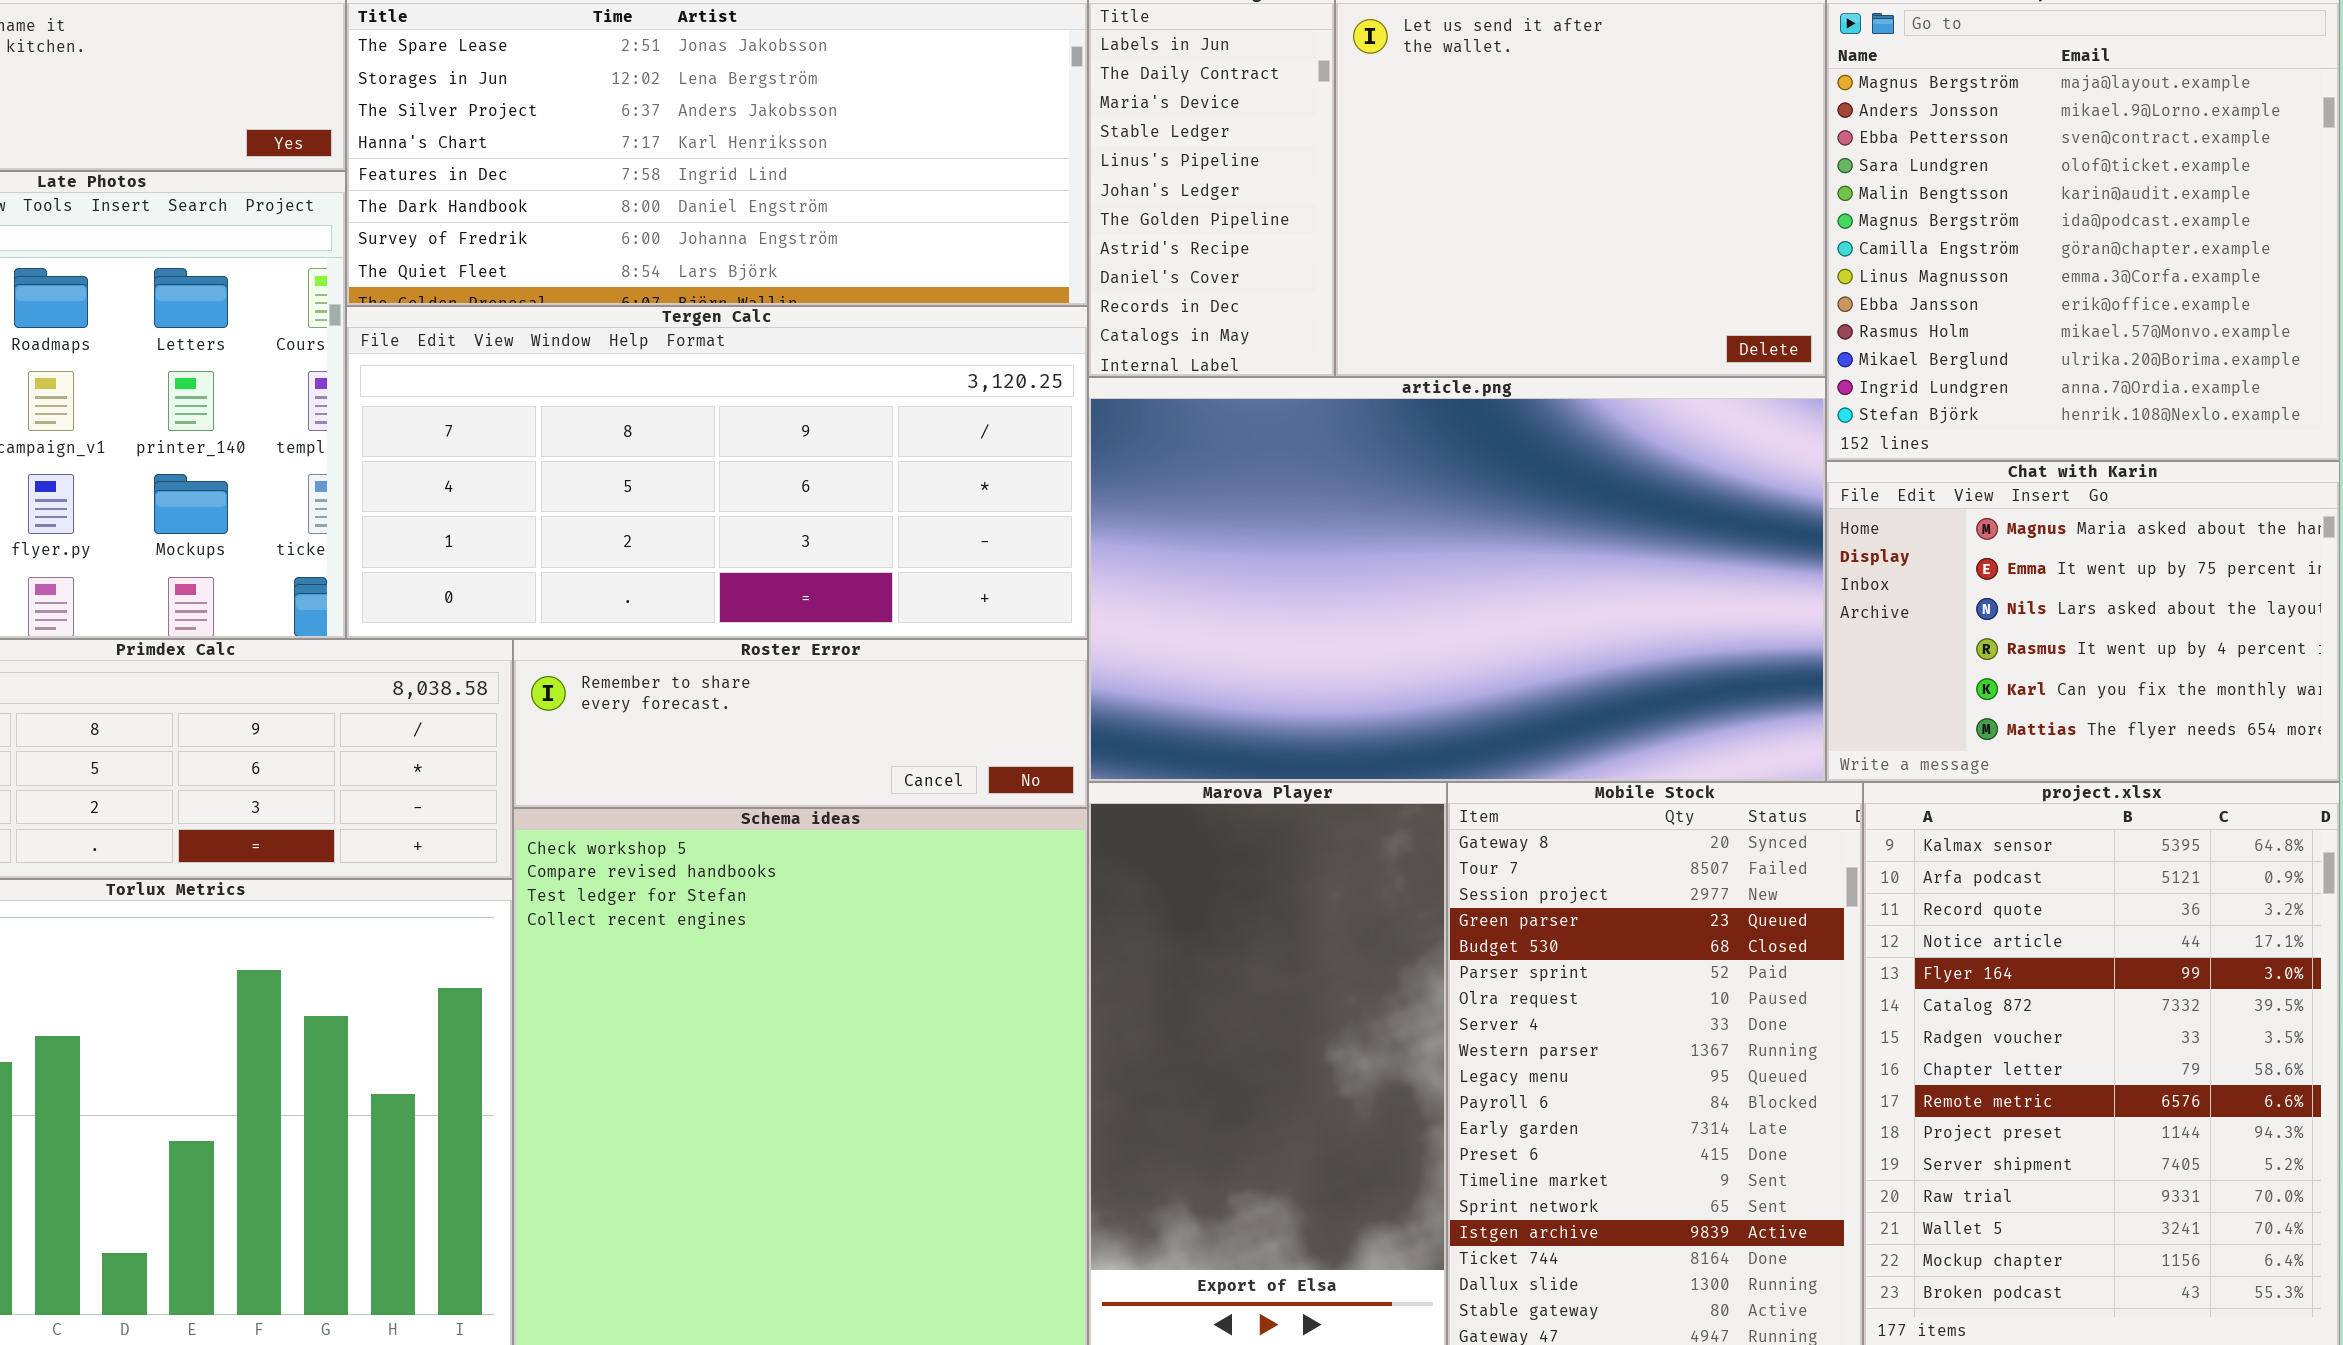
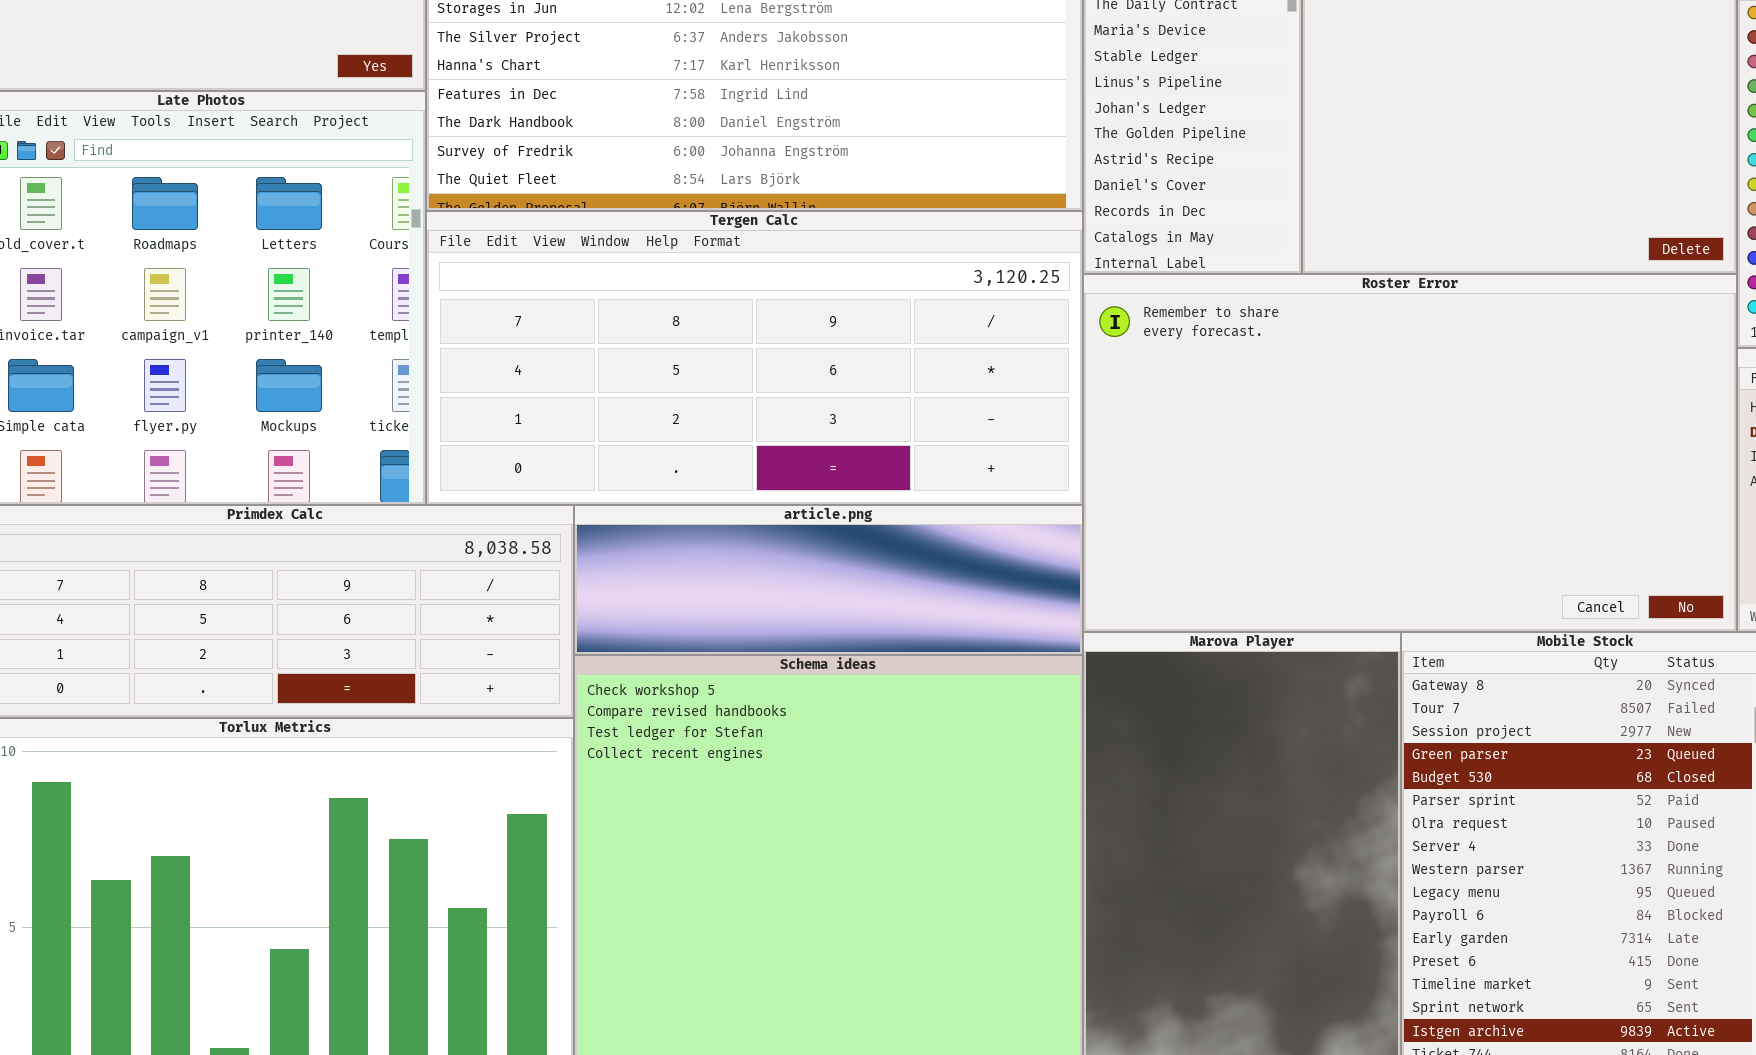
article.png: [1088,377,1826,782] -> [574,505,1083,655], moved, resized
Roster Error: [513,639,1088,808] -> [1083,274,1737,632], moved, resized

